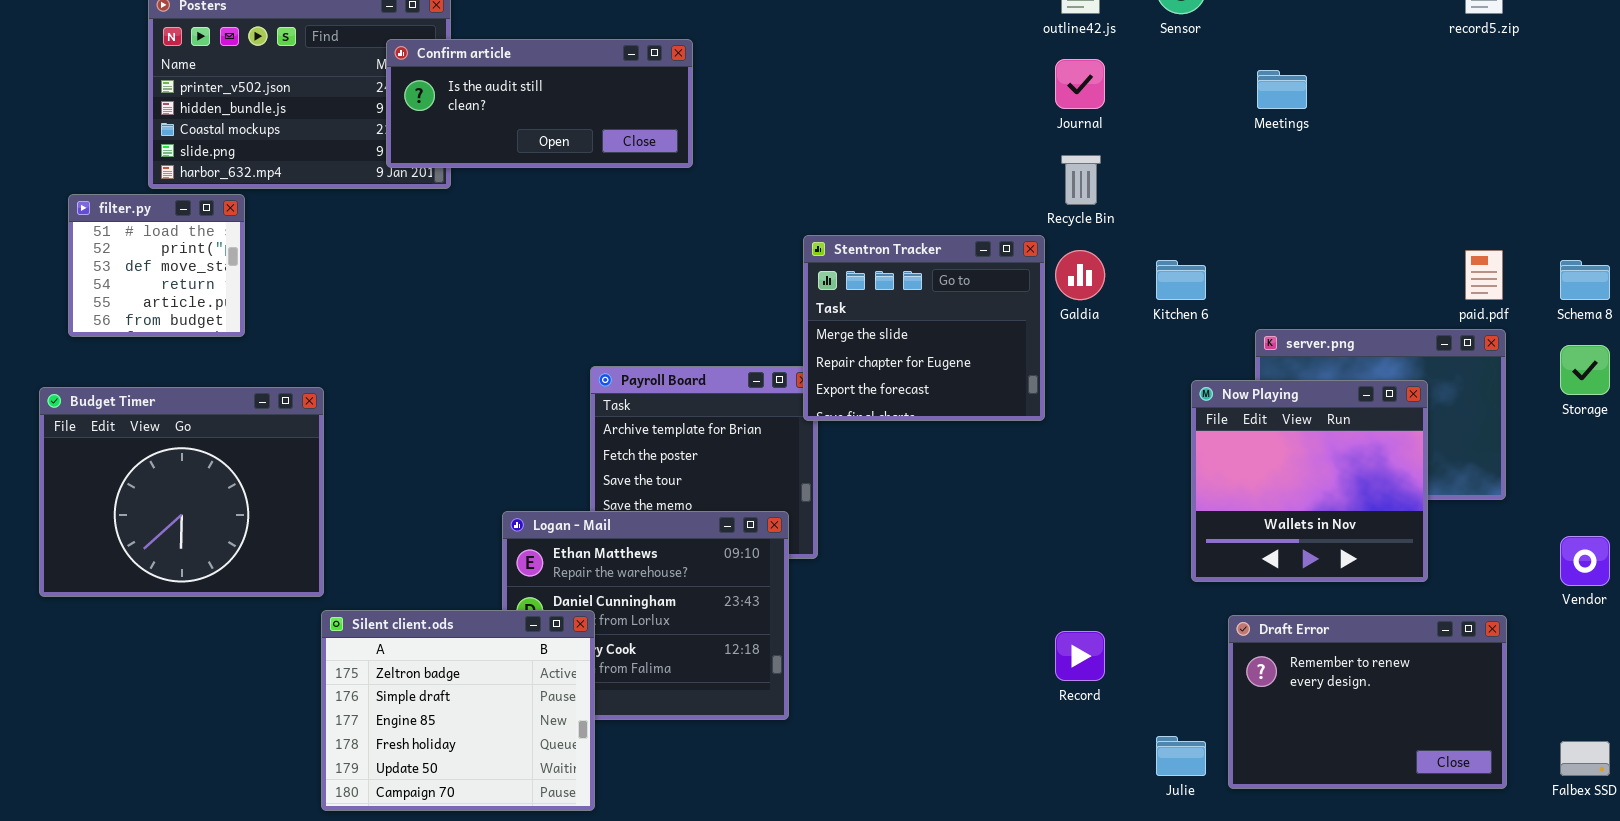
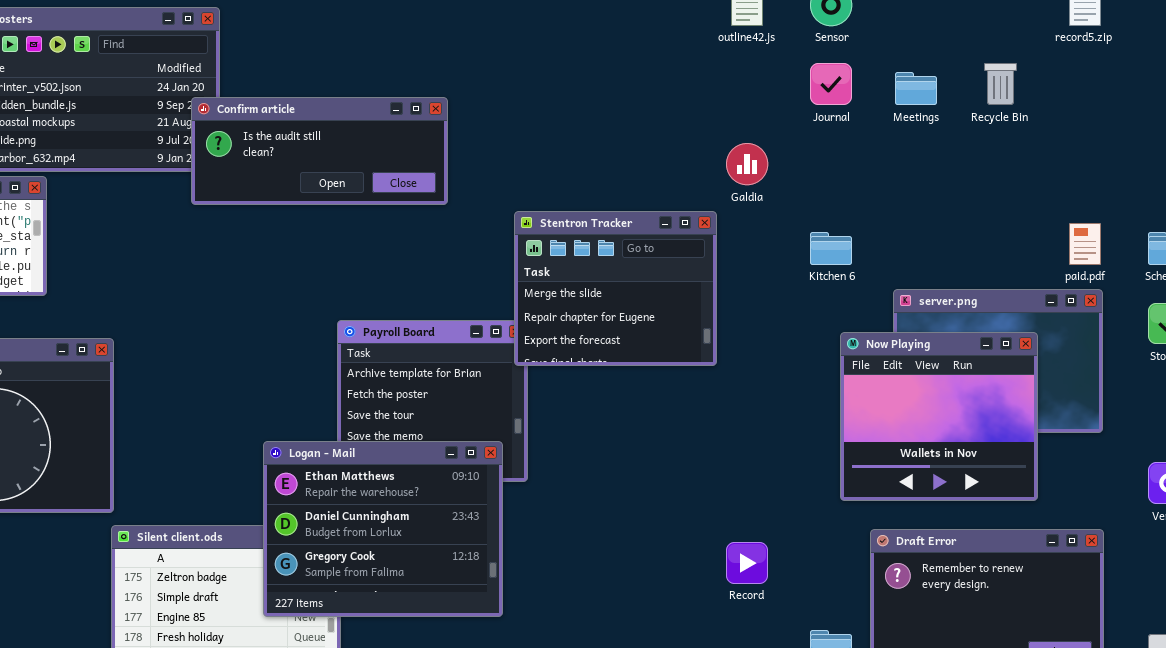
Confirm article: [386,39,693,168] -> [191,97,448,205], moved
Journal: [1055,59,1105,109] -> [810,63,852,105], moved
Recycle Bin: [1061,155,1101,205] -> [984,63,1017,105], moved
Galdia: [1055,250,1105,300] -> [726,143,768,185], moved
Logan - Mail: [502,511,789,720] -> [263,441,503,617], raised

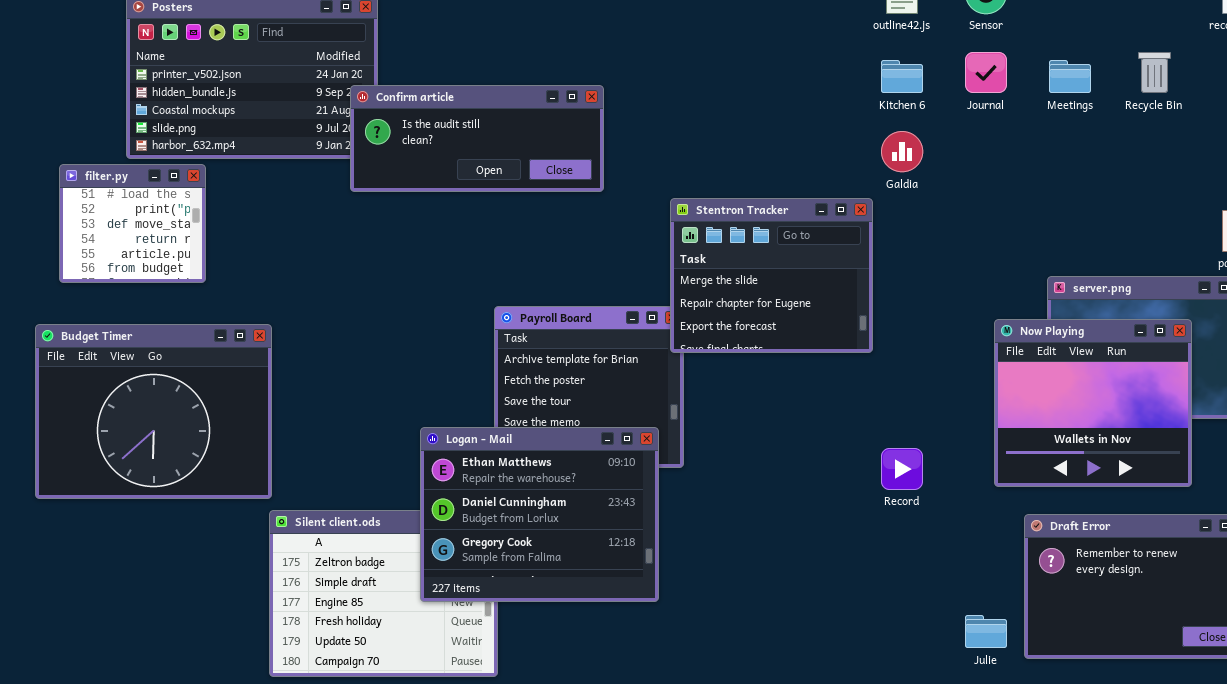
Kitchen 6: [810,232,852,265] -> [881,60,923,93], moved
Record: [726,542,768,584] -> [881,448,923,490], moved

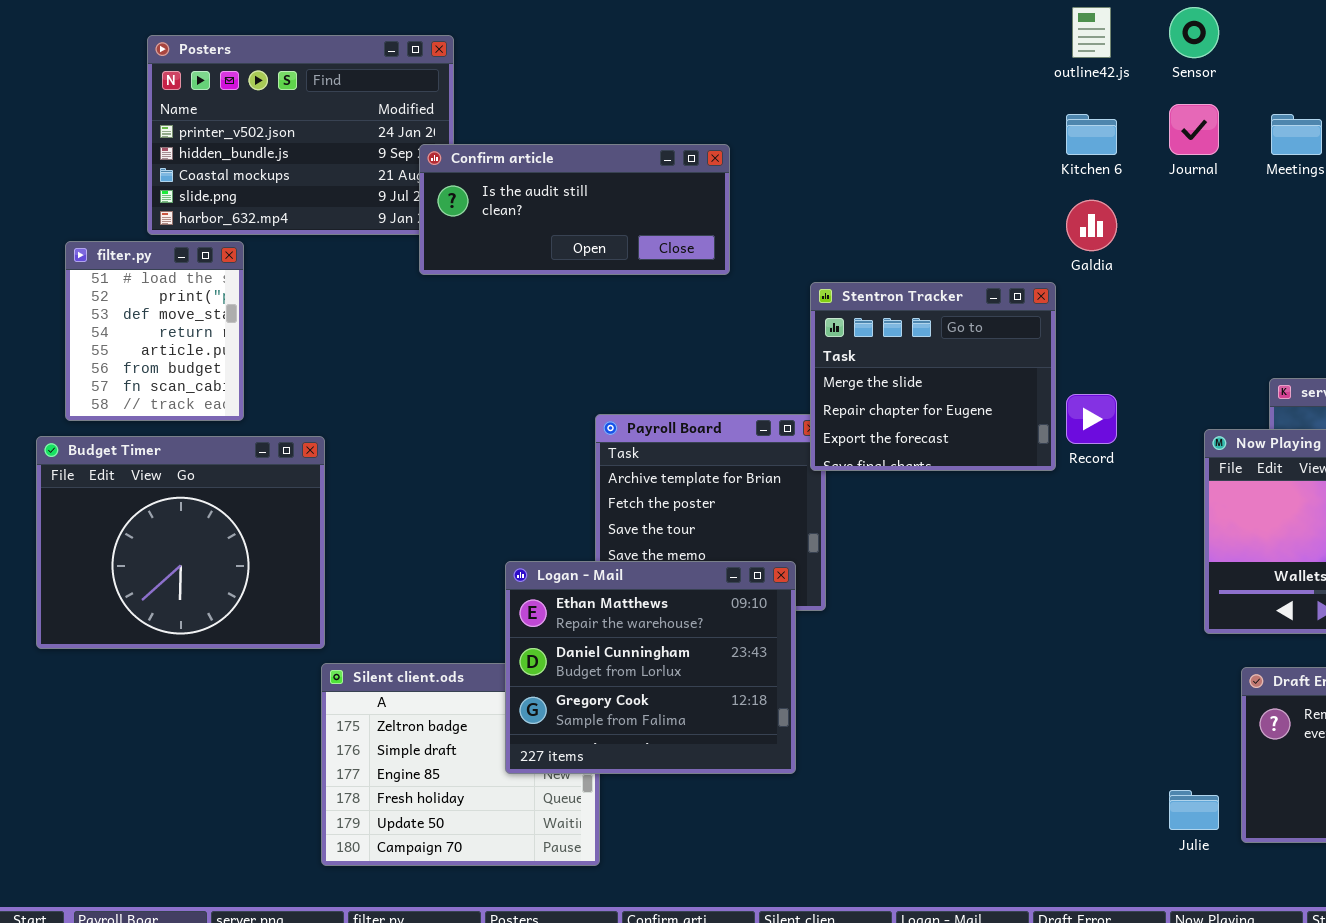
filter.py: [59,164,206,283] -> [65,241,244,421], resized
Record: [881,448,923,490] -> [1066,394,1117,444], moved

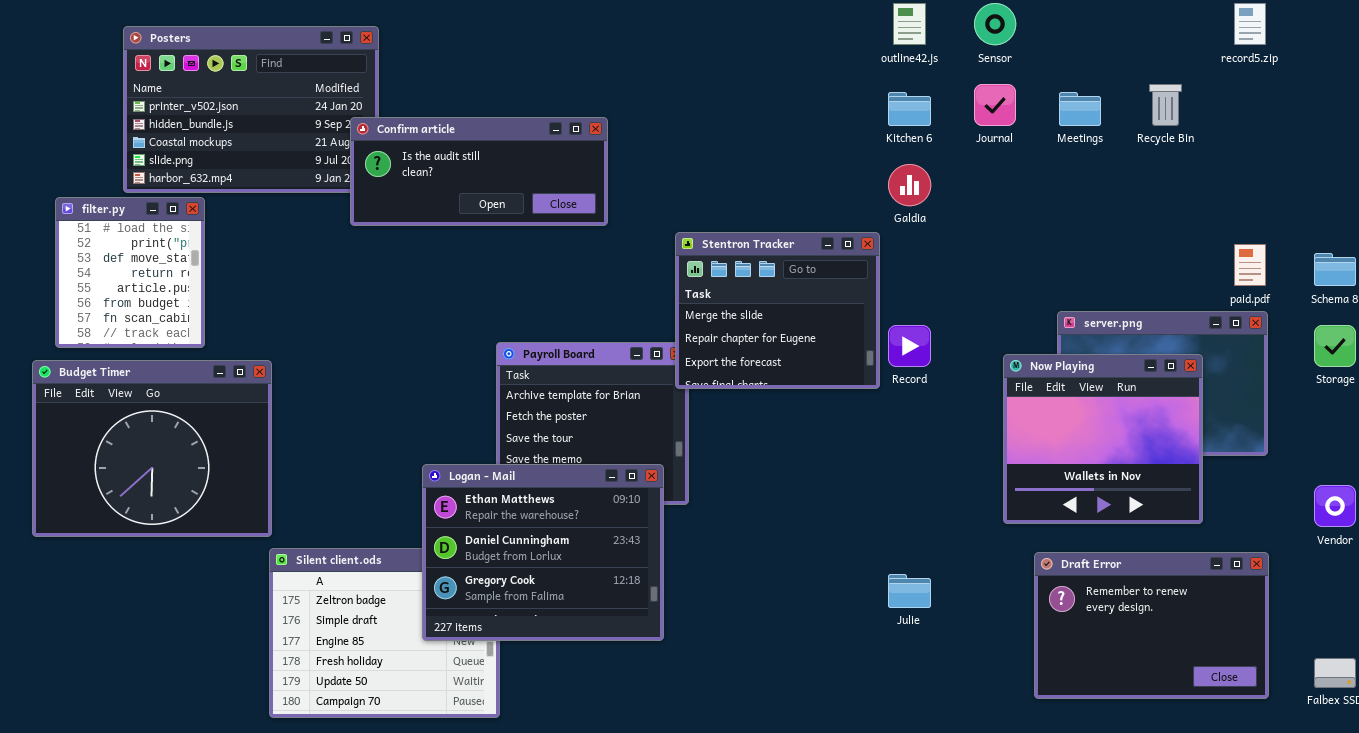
Julie: [1169,790,1219,830] -> [888,574,931,608], moved

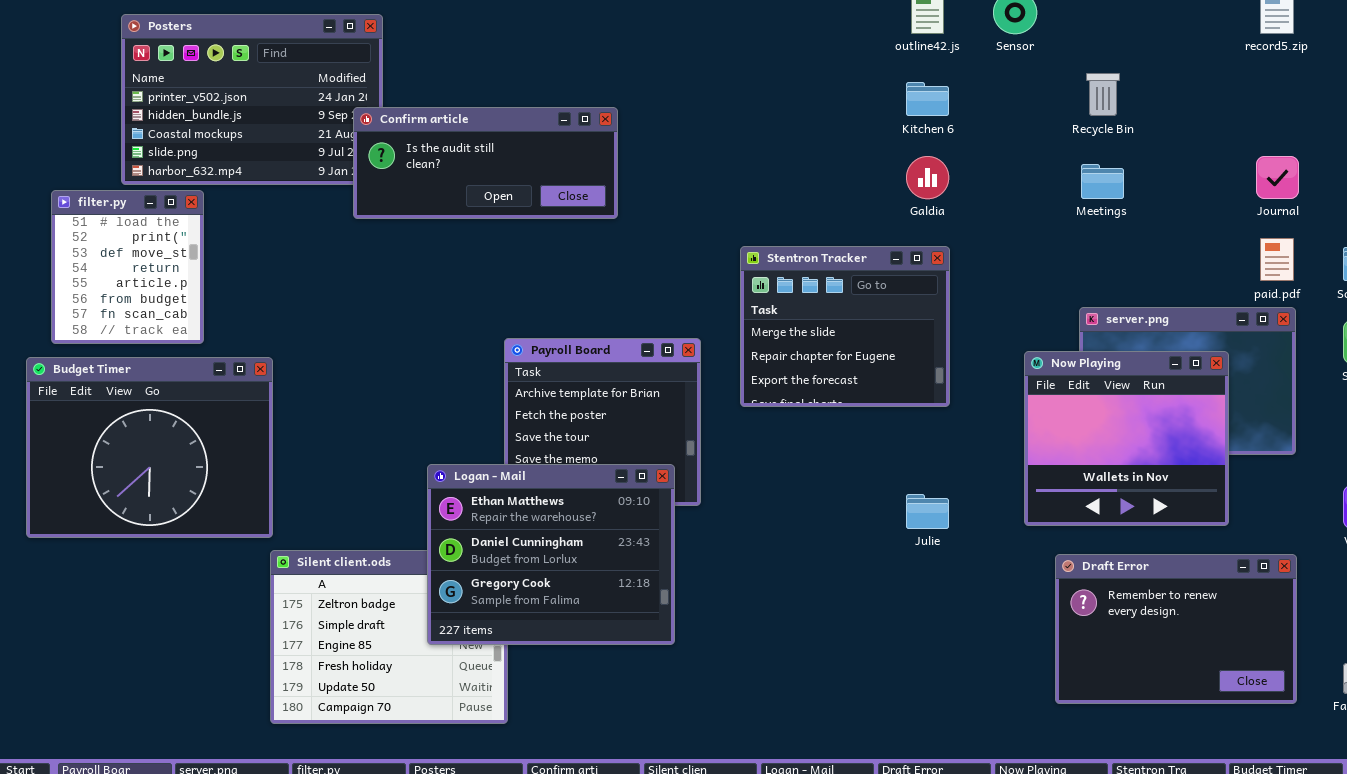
Journal: [974,84,1016,126] -> [1256,156,1299,199], moved
Recycle Bin: [1149,84,1182,126] -> [1086,73,1120,116], moved
Meetings: [1059,92,1101,126] -> [1081,164,1124,199], moved
Stentron Tracker: [675,232,880,389] -> [740,246,950,407], moved
Julie: [888,574,931,608] -> [906,494,949,529], moved

